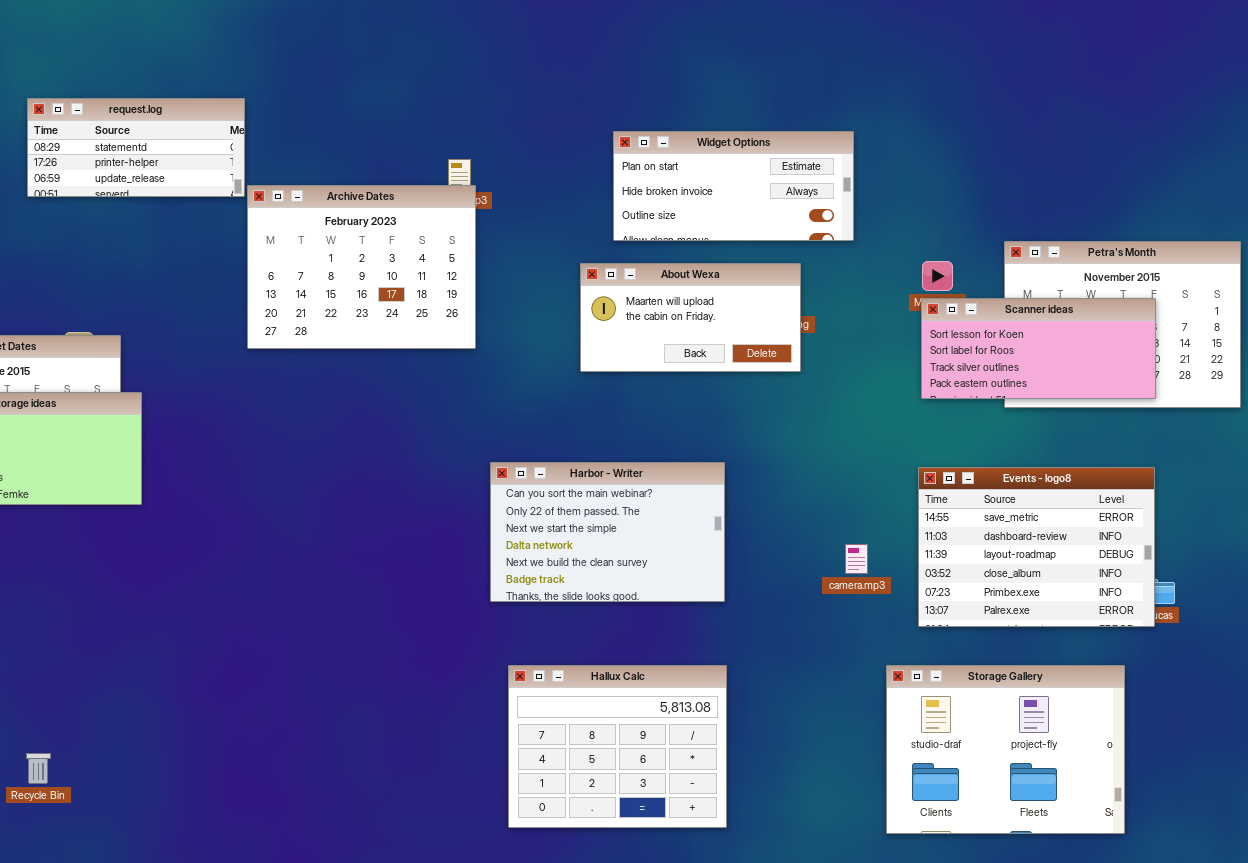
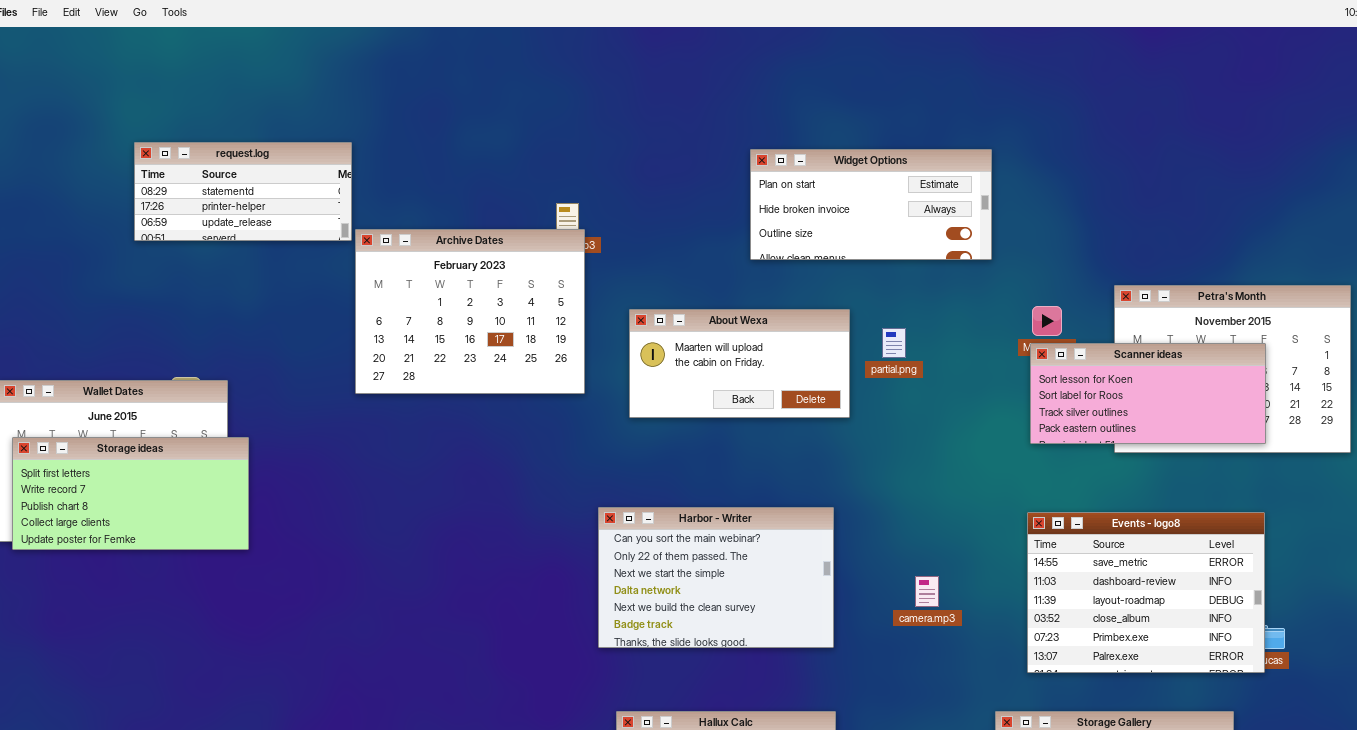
Widget Options: [613,131,854,241] -> [750,149,992,260], moved
About Wexa: [580,263,801,372] -> [629,309,850,418], moved
camera.mp3: [845,544,868,574] -> [915,576,939,607], moved

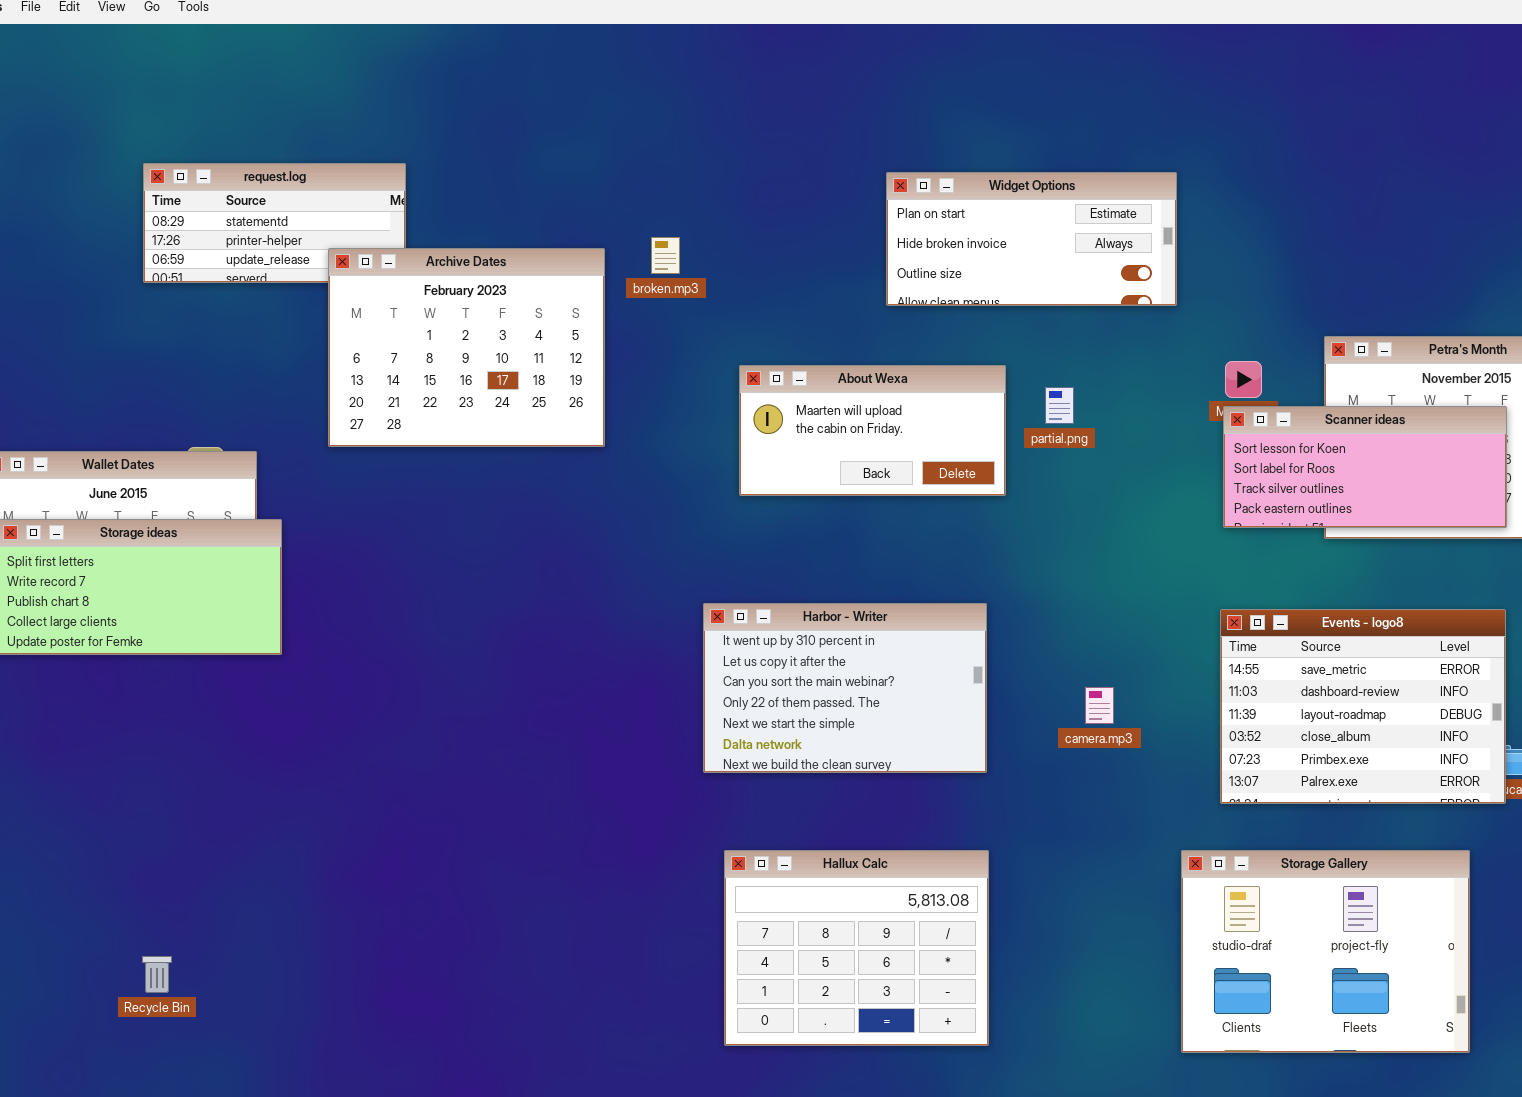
Archive Dates: [355,229,585,394] -> [328,248,605,447], moved
Harbor - Writer: [598,507,834,648] -> [703,603,987,773], scrolled up 2 rows

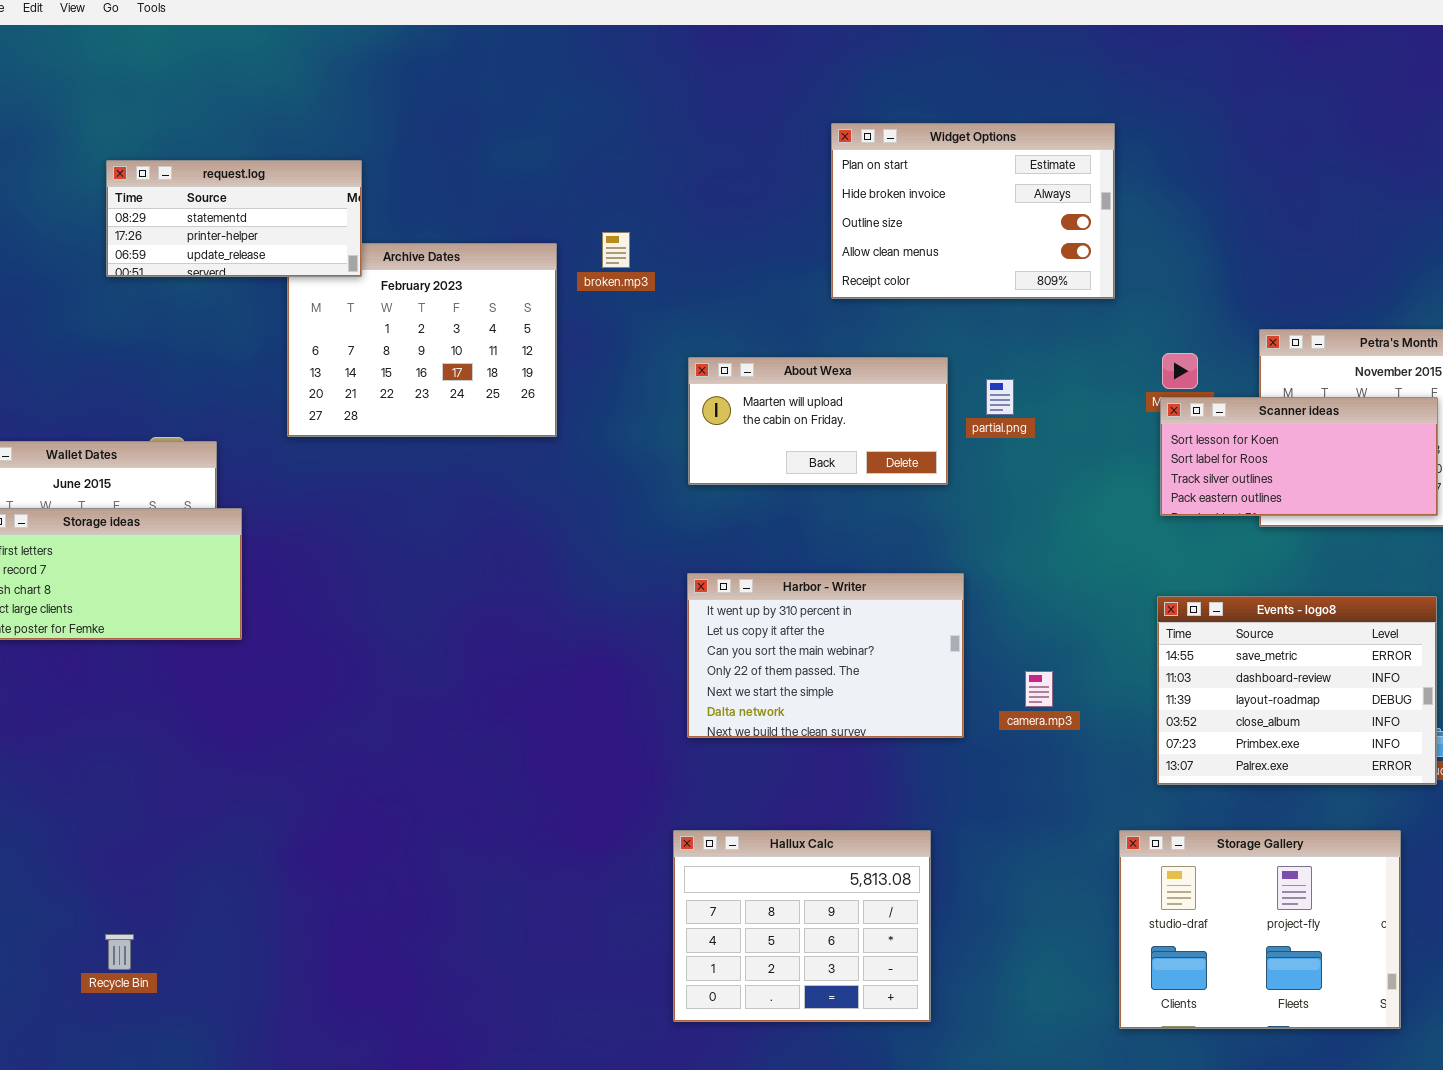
request.log: [143,163,406,283] -> [106,160,362,277], raised
Widget Options: [886,172,1177,306] -> [831,123,1115,299], resized
Harbor - Writer: [703,603,987,773] -> [687,573,964,738], moved

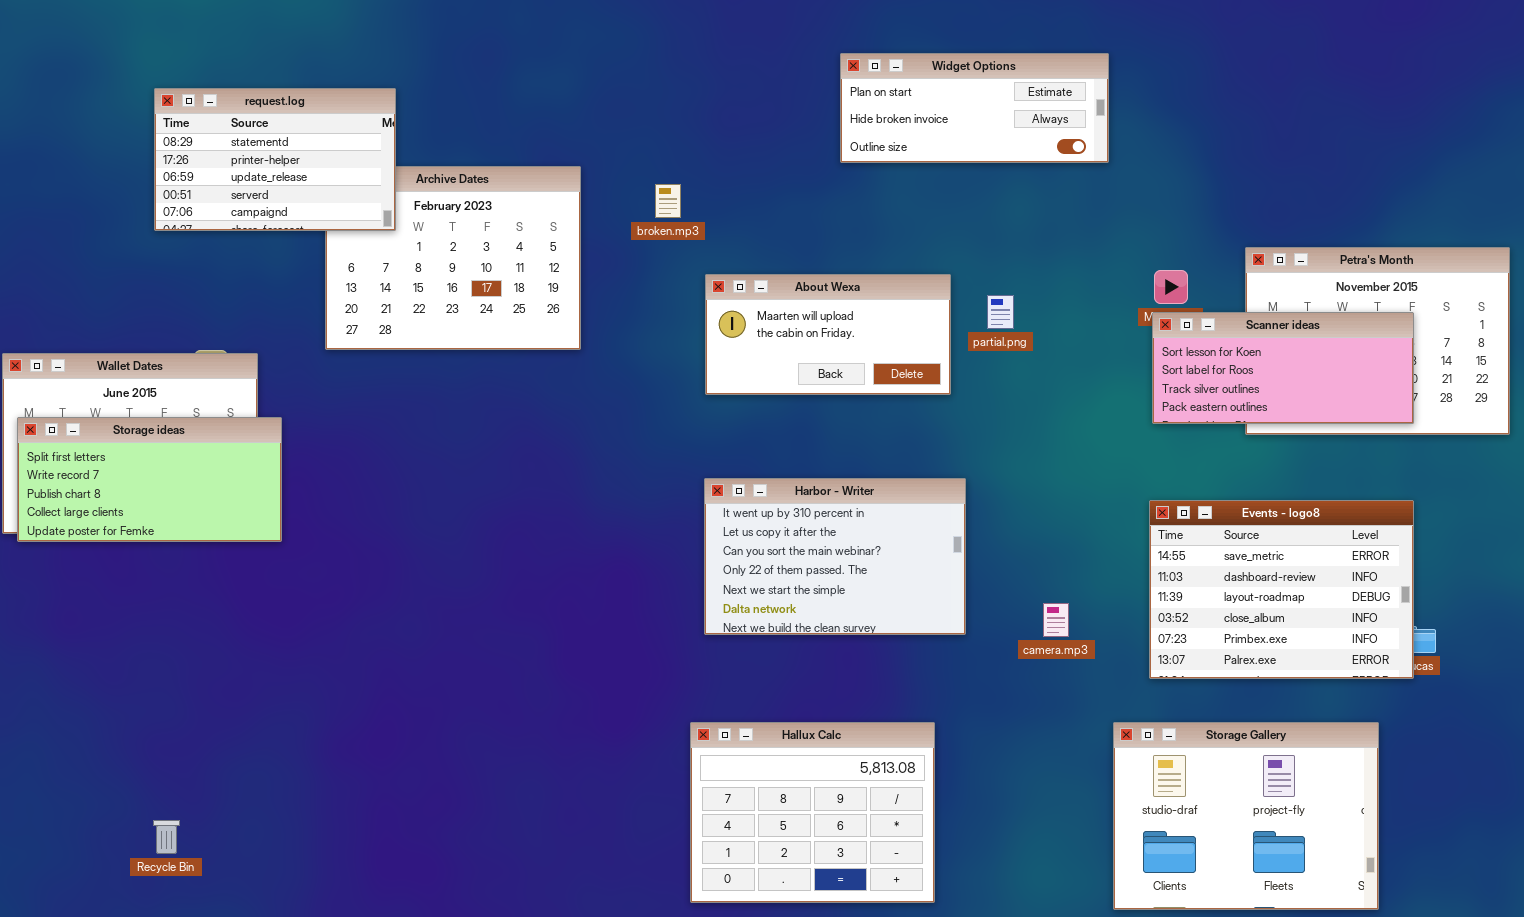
Widget Options: [831,123,1115,299] -> [840,53,1109,163], resized
request.log: [106,160,362,277] -> [154,88,396,231], resized
broken.mp3: [602,232,630,268] -> [655,184,681,218], moved
camera.mp3: [1025,671,1053,707] -> [1043,603,1069,637], moved

